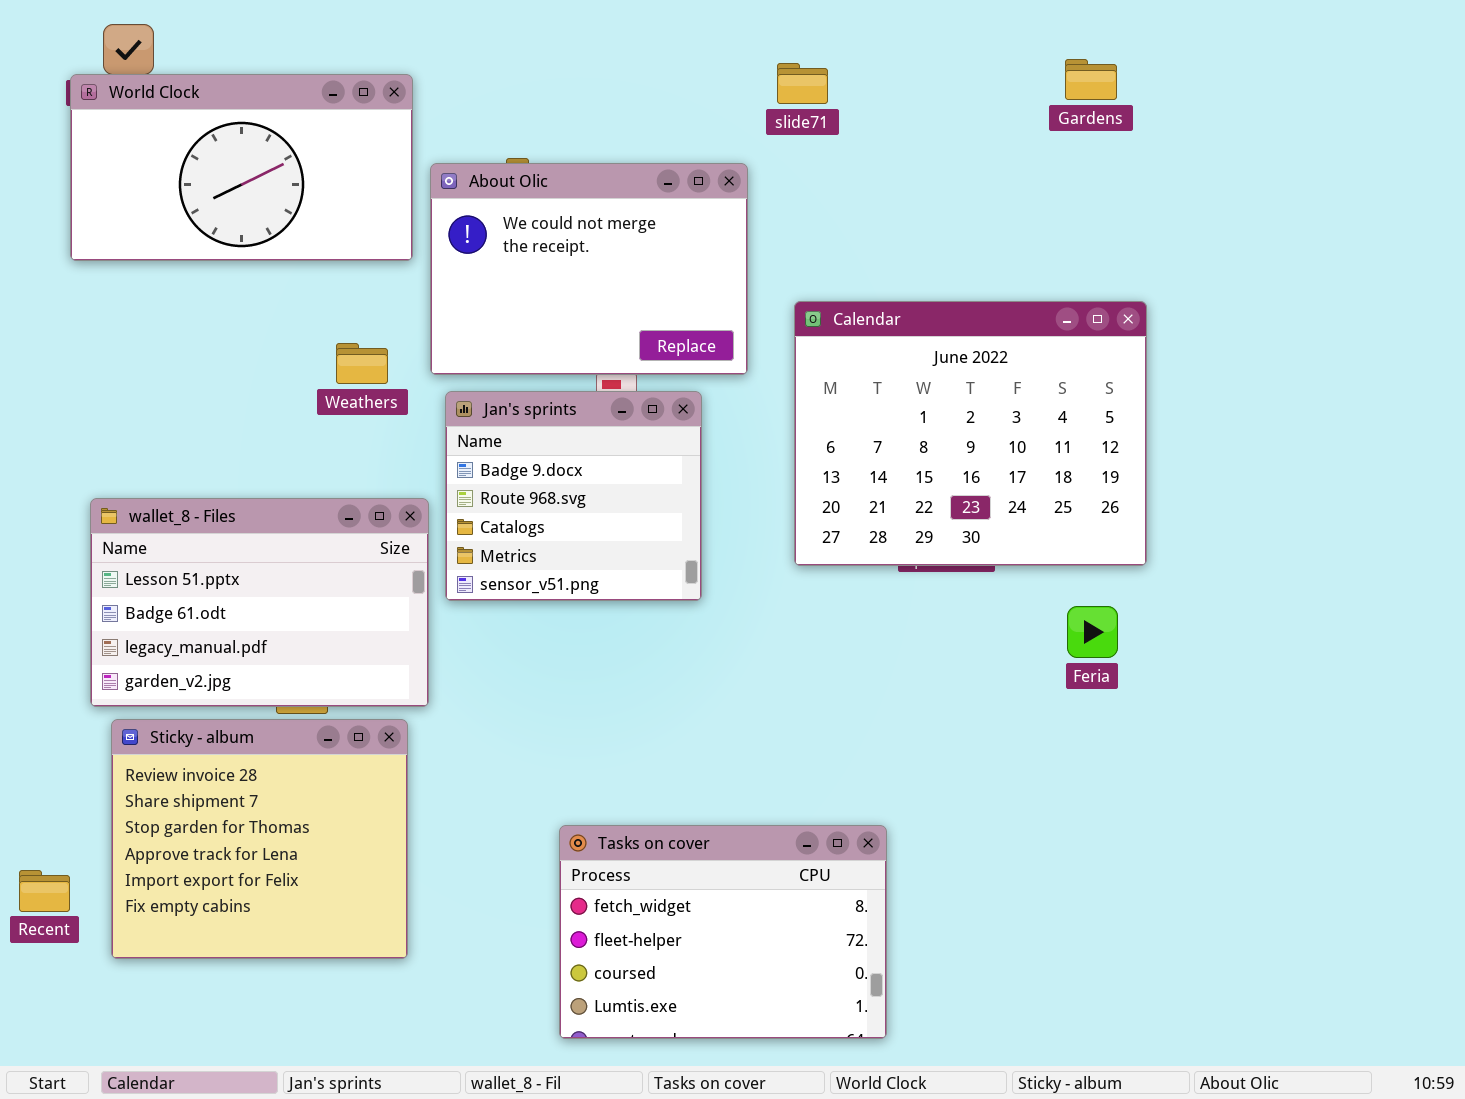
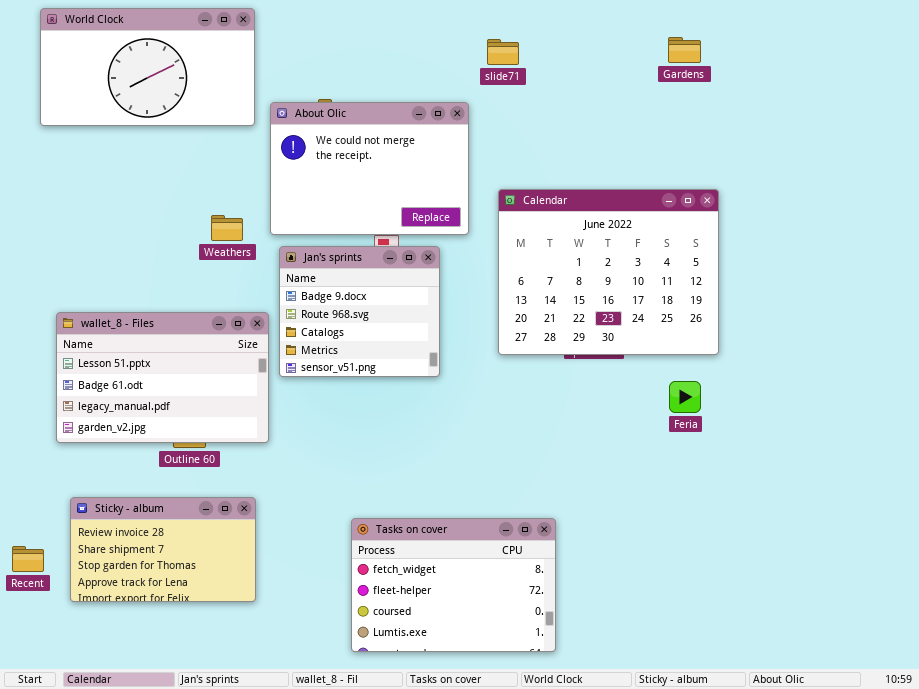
World Clock: [70,74,413,261] -> [40,8,255,126], moved
Sticky - album: [111,719,408,959] -> [70,497,256,602], resized

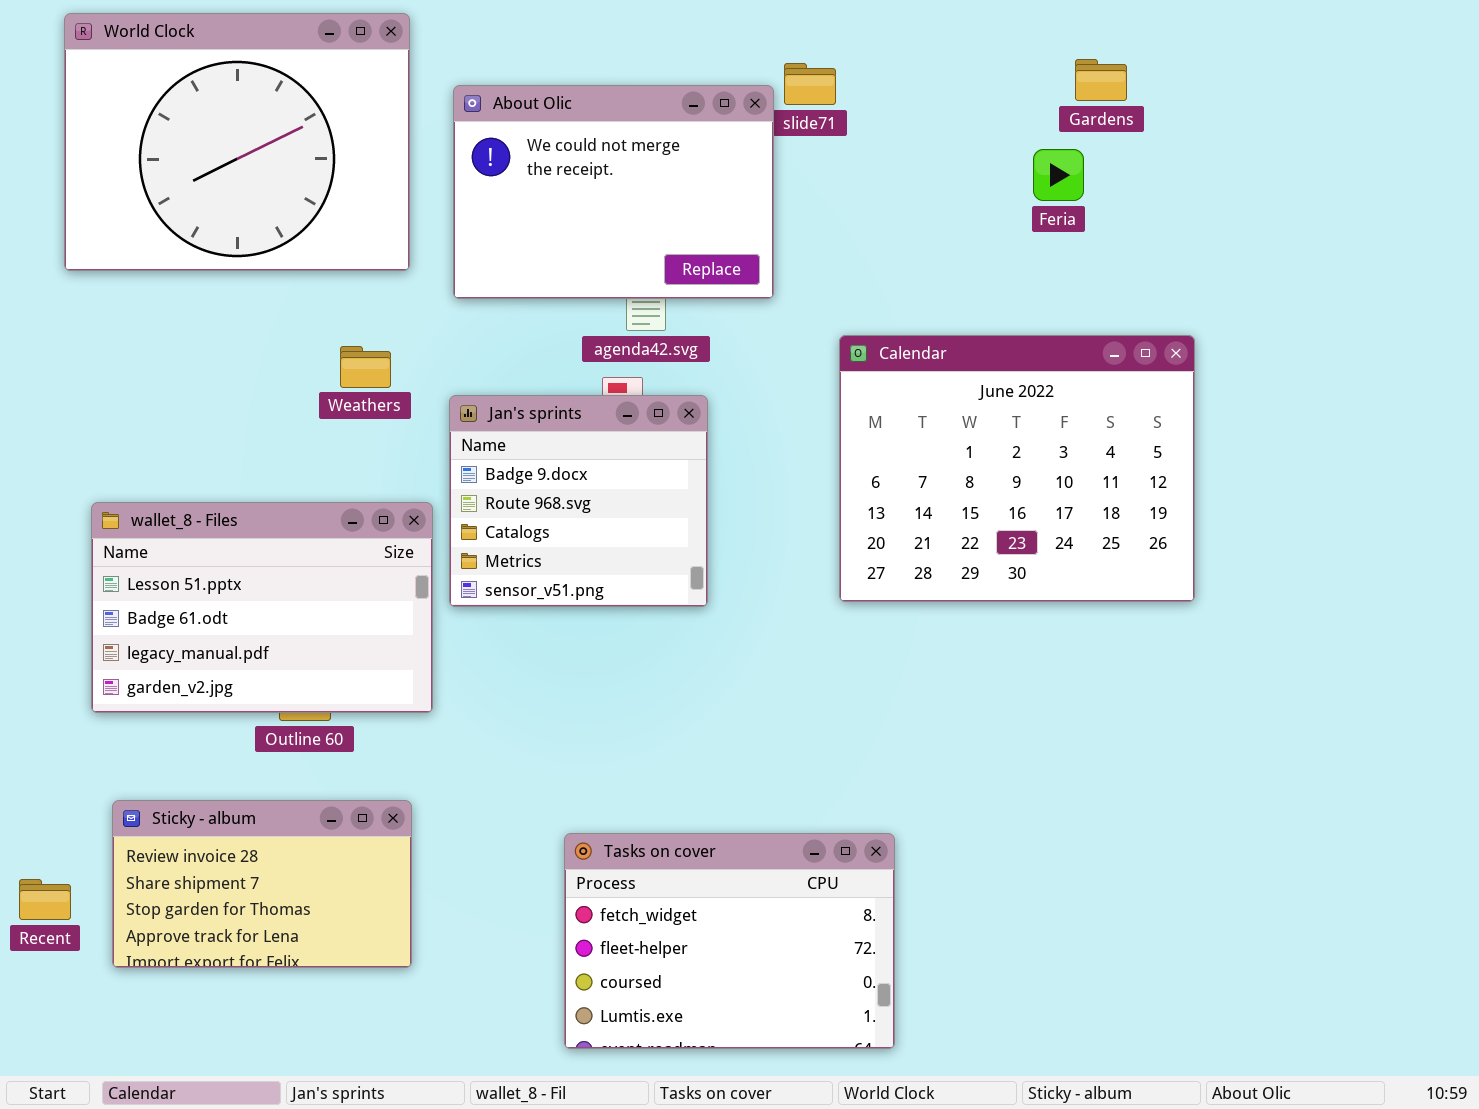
World Clock: [40,8,255,126] -> [64,13,410,271], resized
About Olic: [270,102,469,235] -> [453,85,774,299], moved
Calendar: [498,189,719,355] -> [839,335,1195,602], moved
Feria: [669,381,701,413] -> [1033,149,1084,201], moved

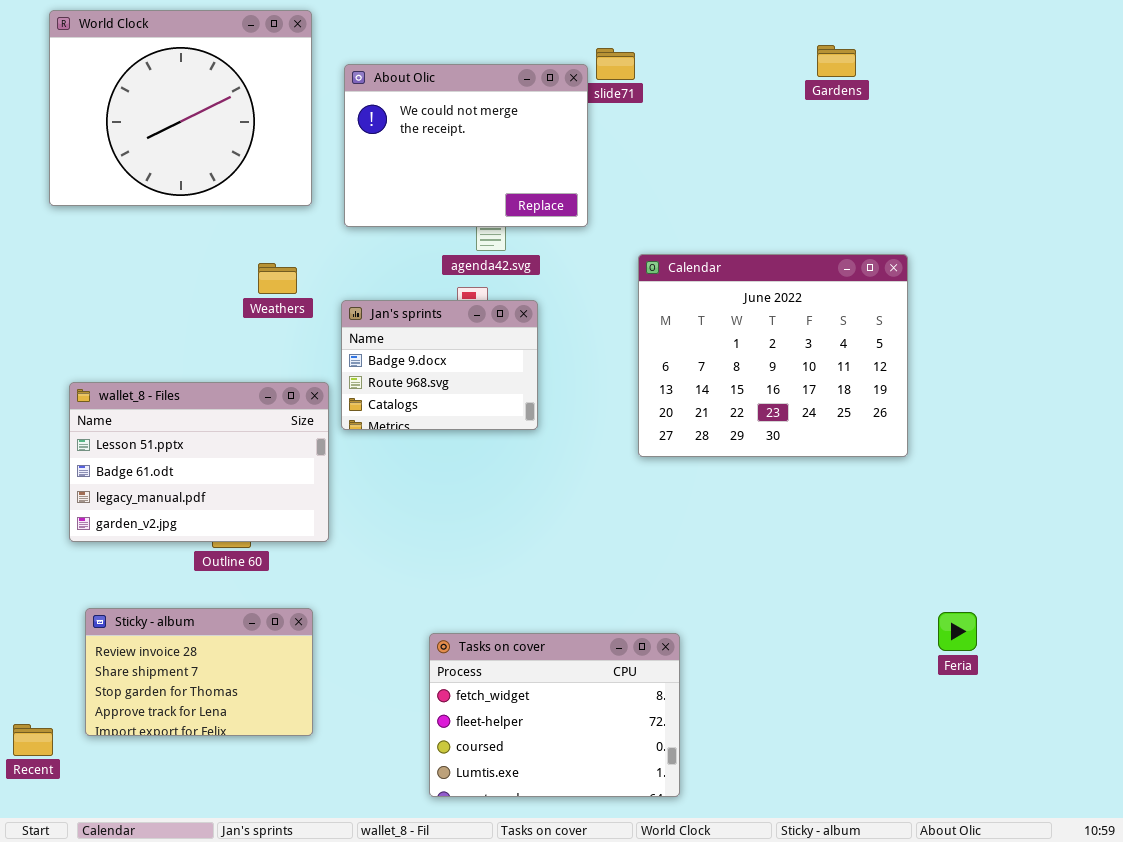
Feria: [1033,149,1084,201] -> [938,612,977,651], moved
Jan's sprints: [449,395,708,607] -> [341,300,538,430], resized
Recent: [19,879,71,920] -> [13,724,53,756], moved

